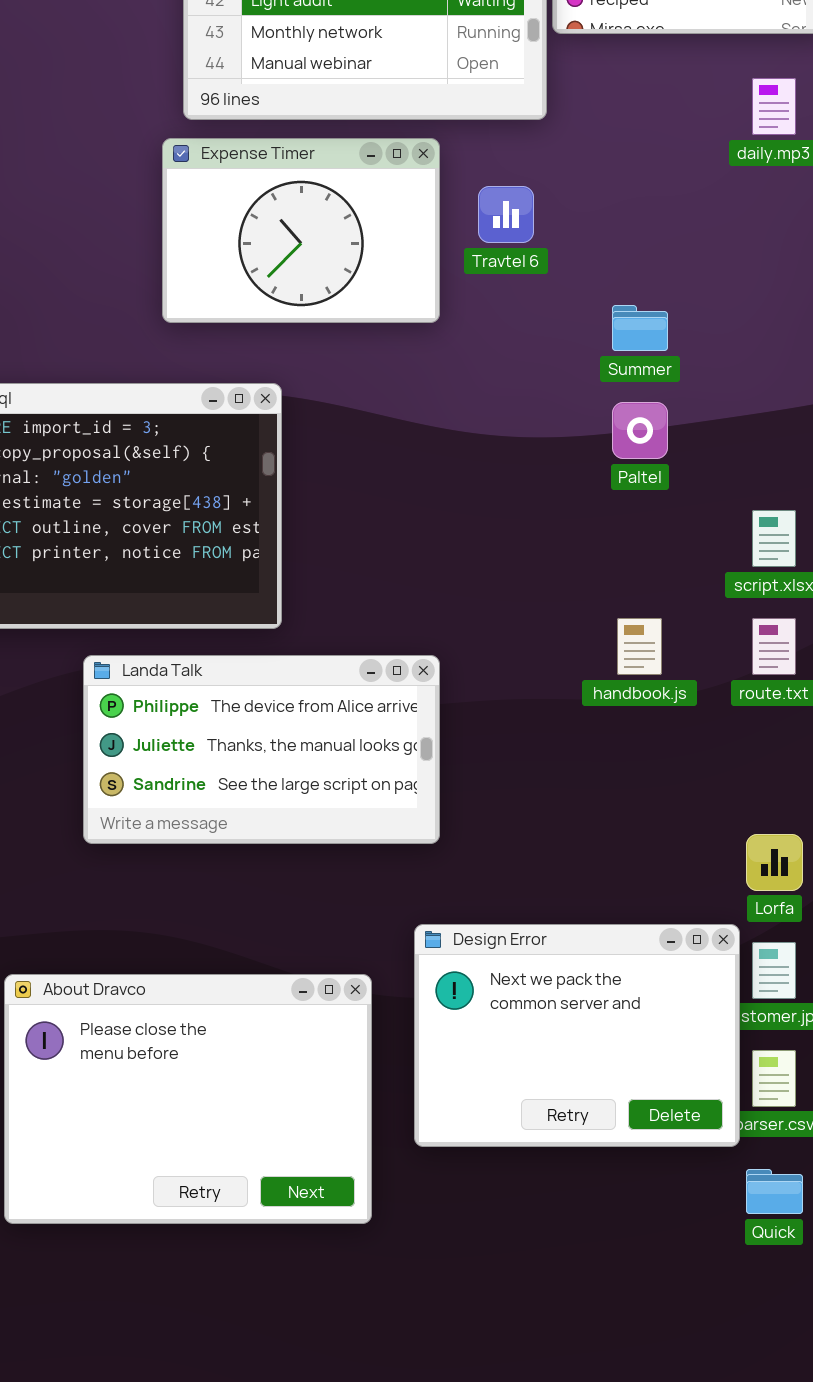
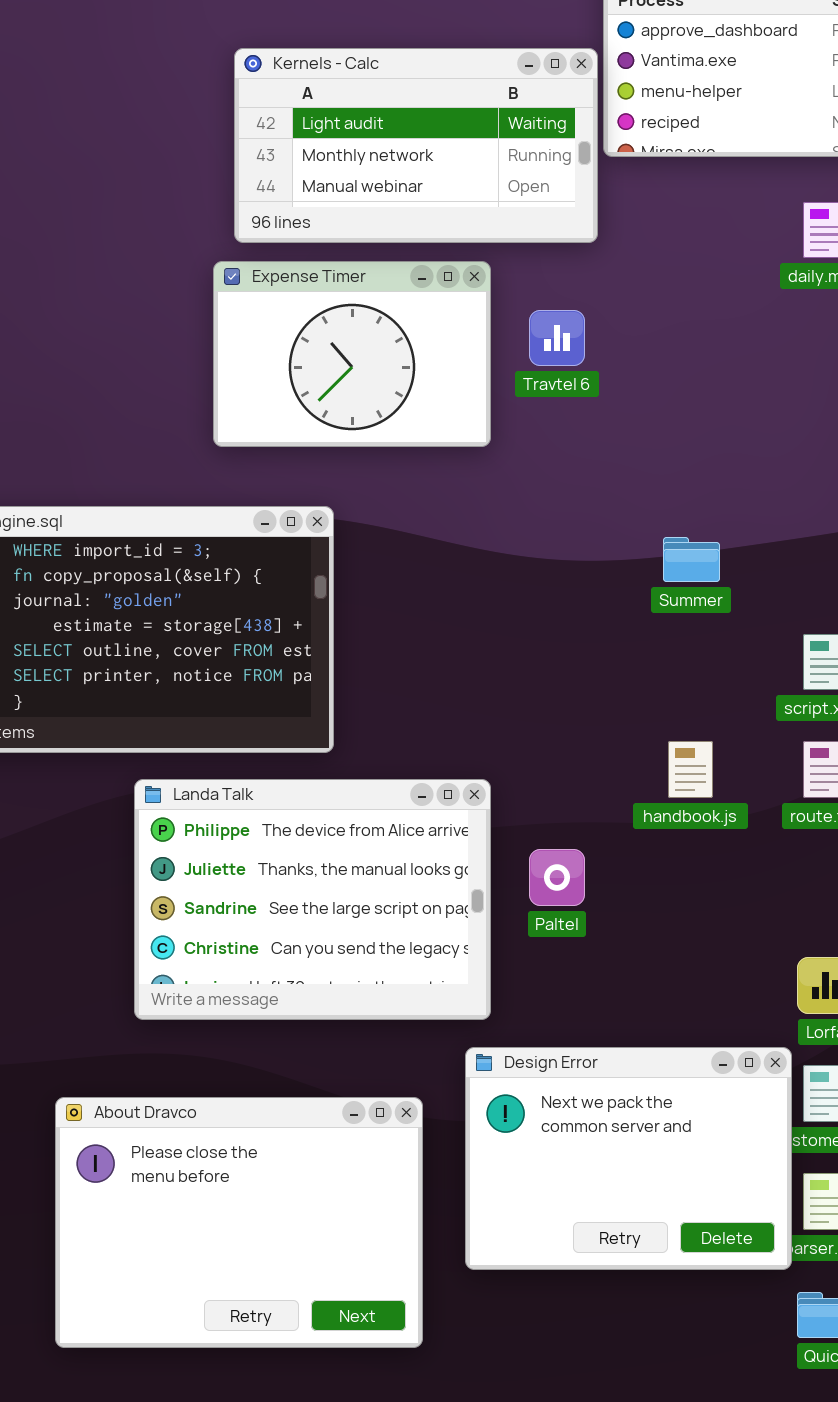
Summer: [612,305,668,351] -> [663,537,720,582], moved
Paltel: [612,402,668,459] -> [529,849,585,906], moved
Landa Talk: [83,655,440,844] -> [134,779,491,1020], resized

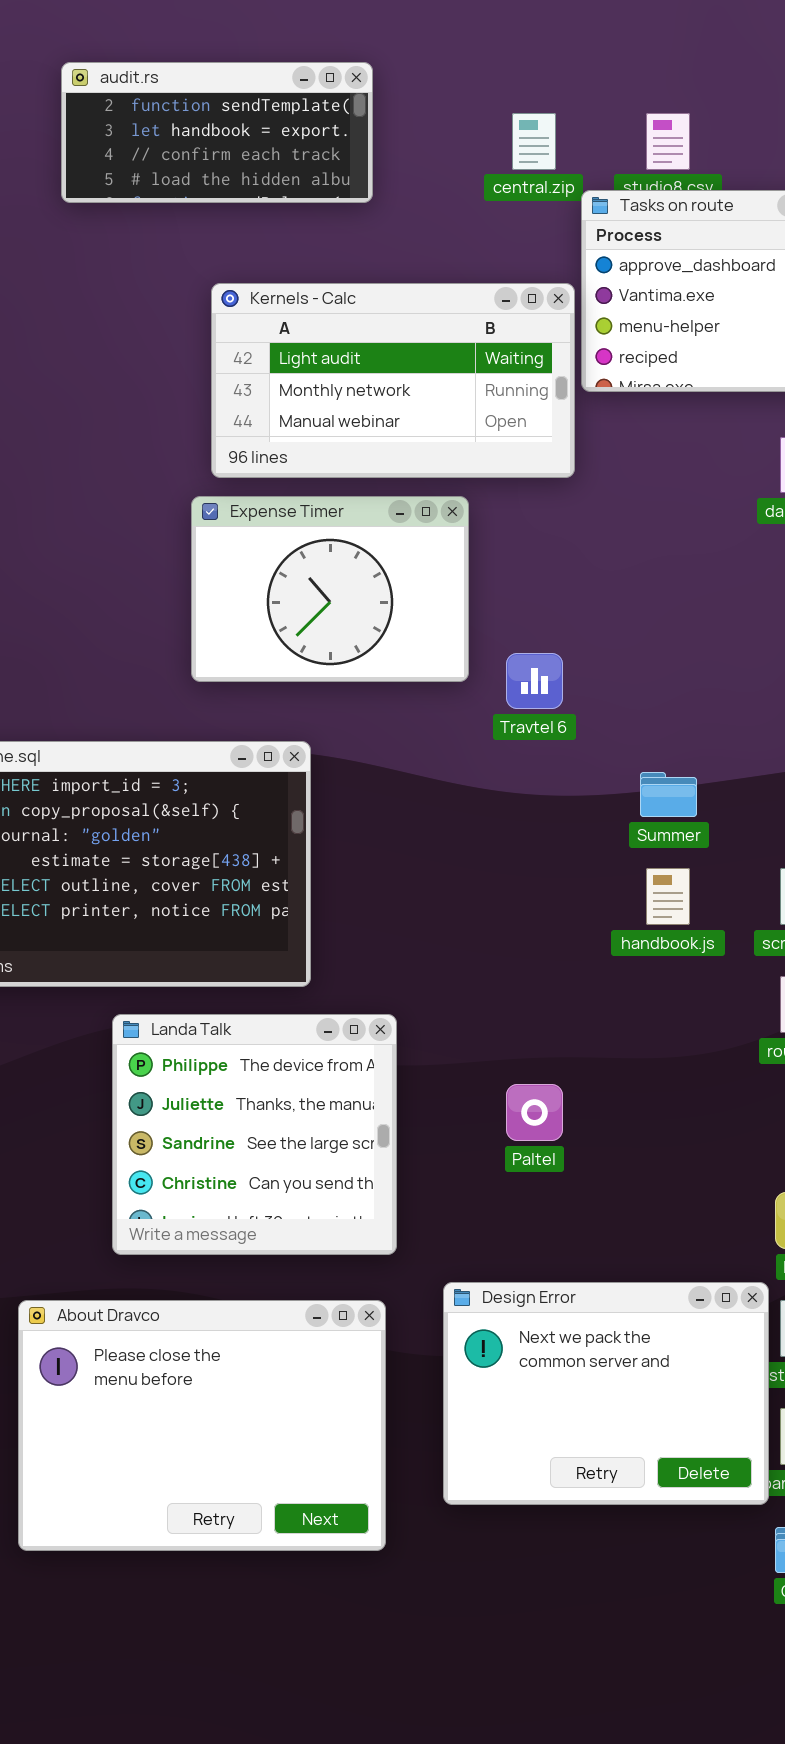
Travtel 6: [529,310,585,366] -> [506,653,563,709], moved
handbook.js: [668,741,713,798] -> [646,868,690,925], moved
Landa Talk: [134,779,491,1020] -> [112,1014,397,1255], resized
About Dravco: [55,1097,423,1348] -> [18,1300,386,1551], moved

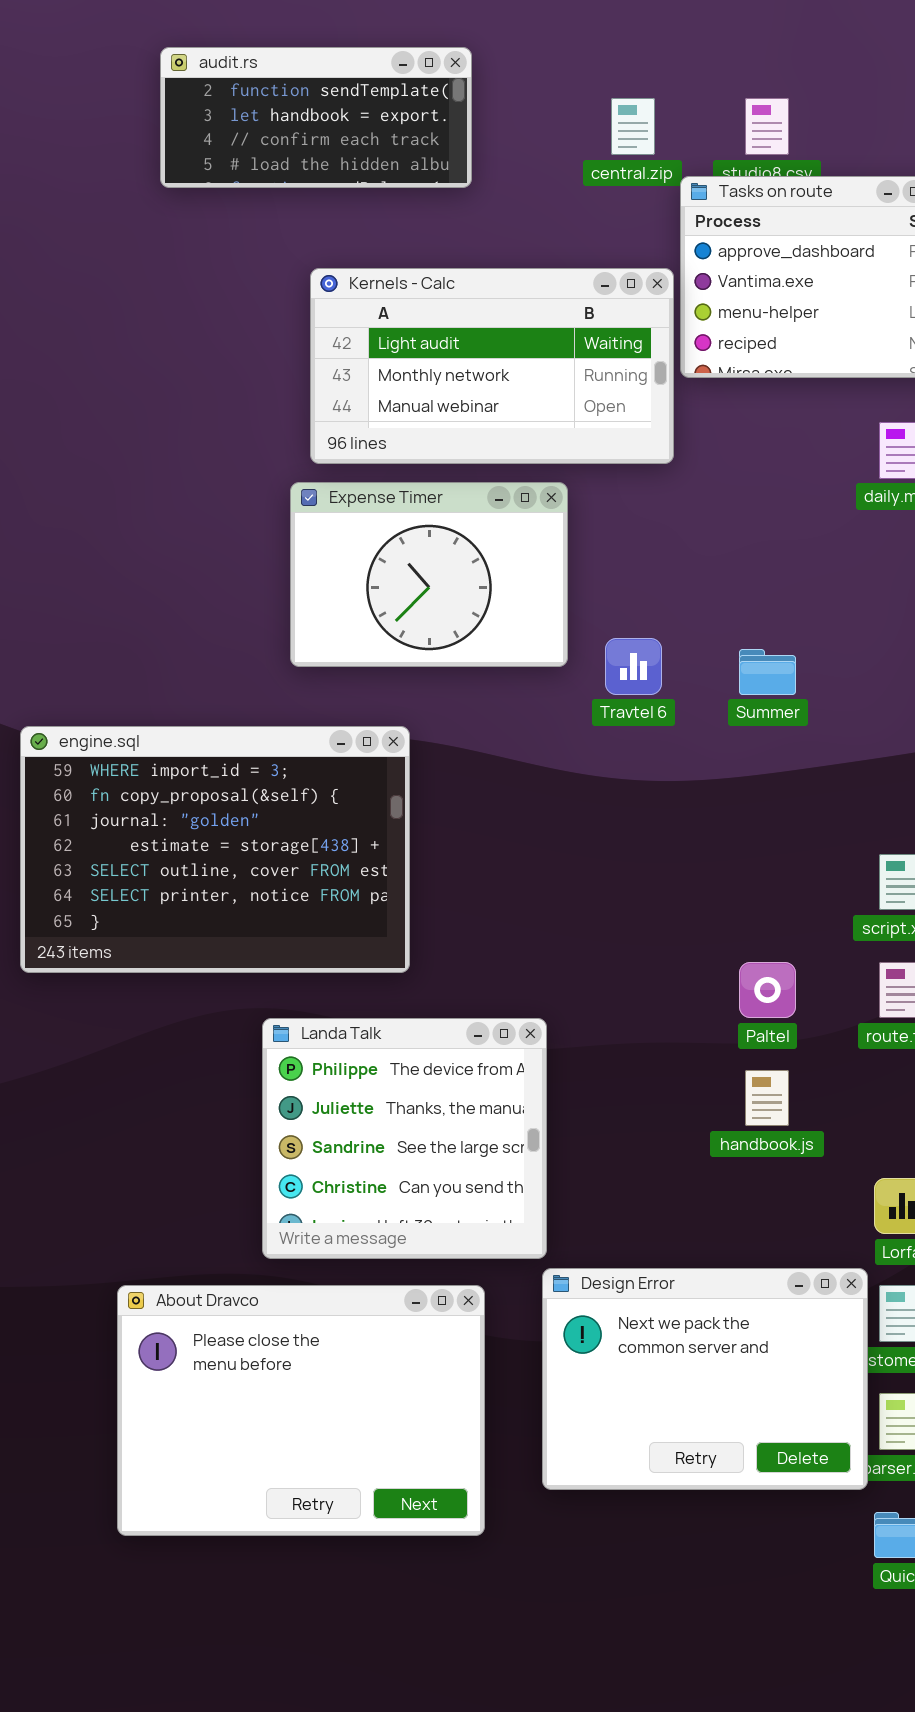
Summer: [640,772,697,817] -> [739,649,796,695], moved
handbook.js: [646,868,690,925] -> [745,1070,789,1126], moved
Landa Talk: [112,1014,397,1255] -> [262,1018,547,1259], moved
Paltel: [506,1084,563,1141] -> [739,962,796,1018], moved

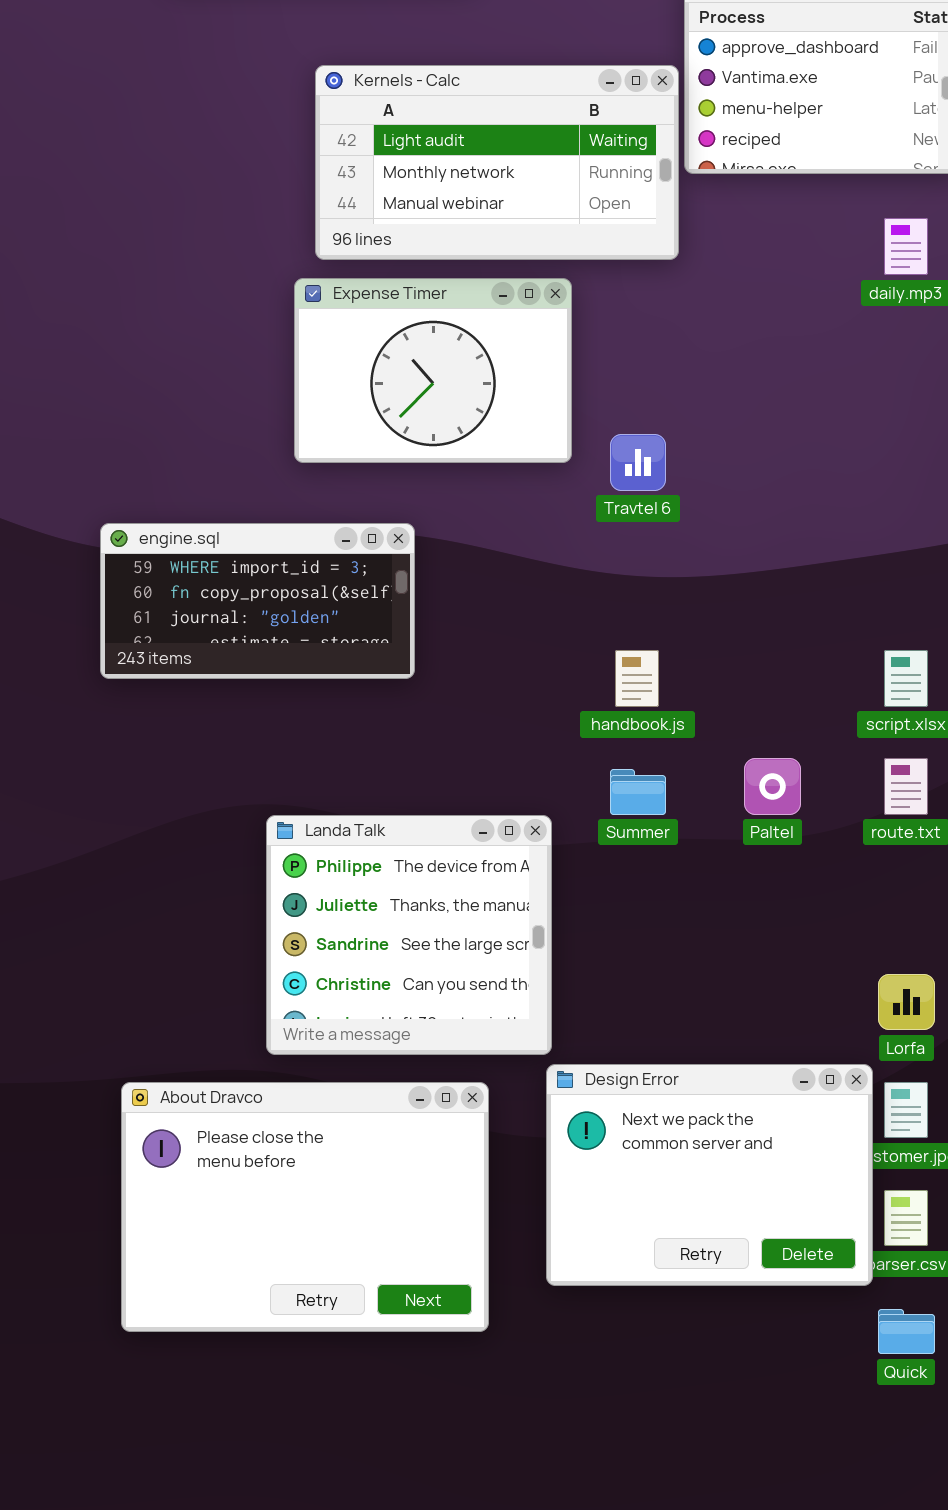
Summer: [739,649,796,695] -> [610,769,666,815], moved
engine.sql: [20,726,410,973] -> [100,523,415,679], resized
handbook.js: [745,1070,789,1126] -> [615,650,659,707], moved

